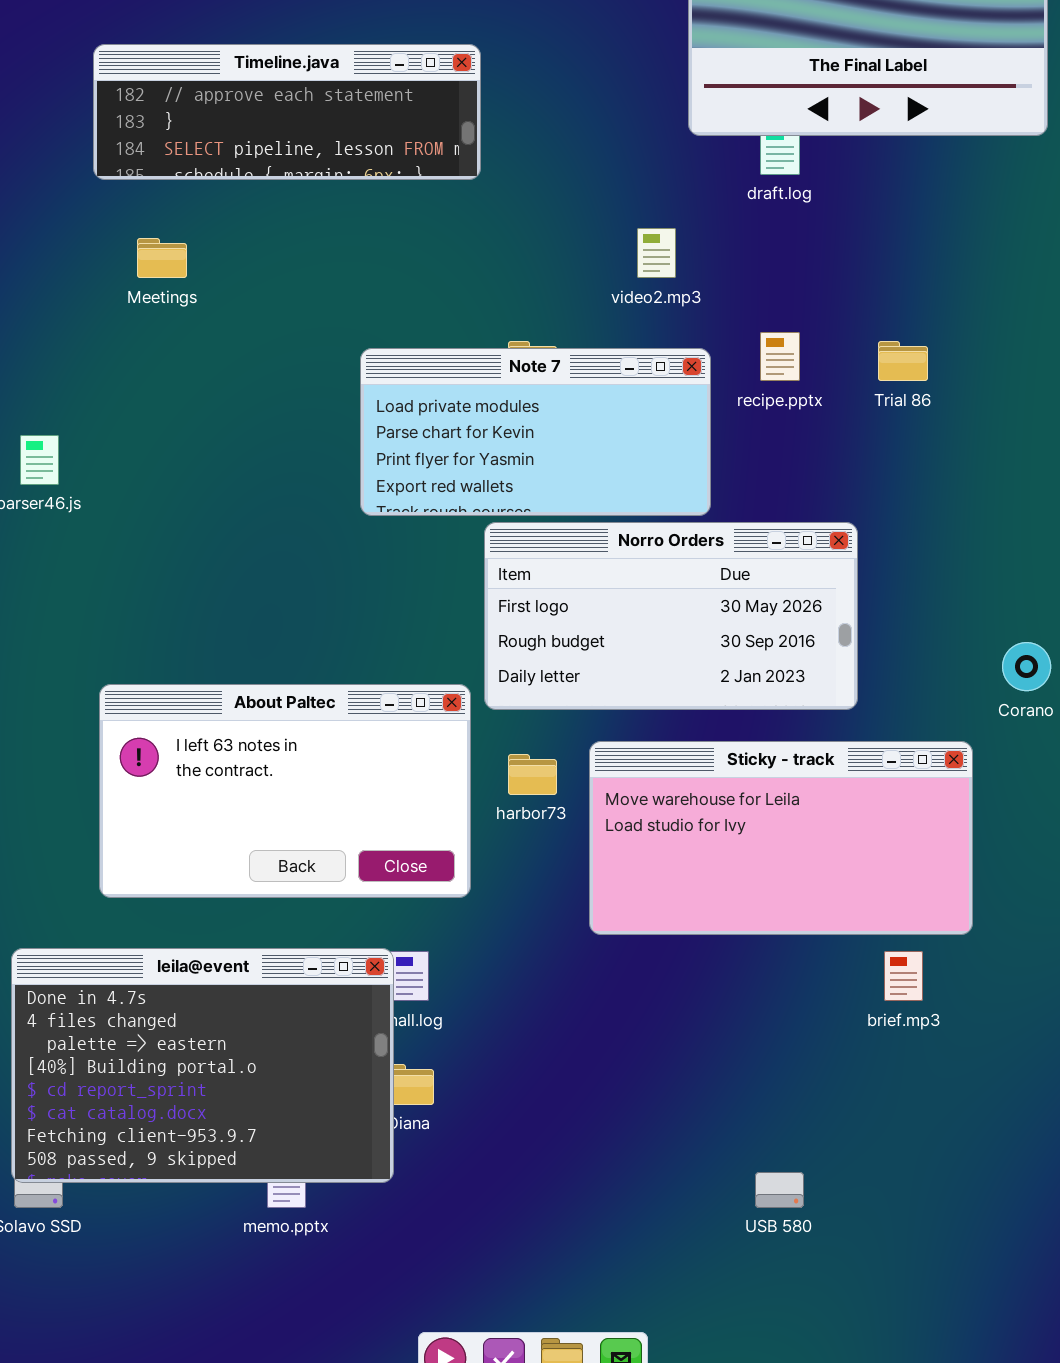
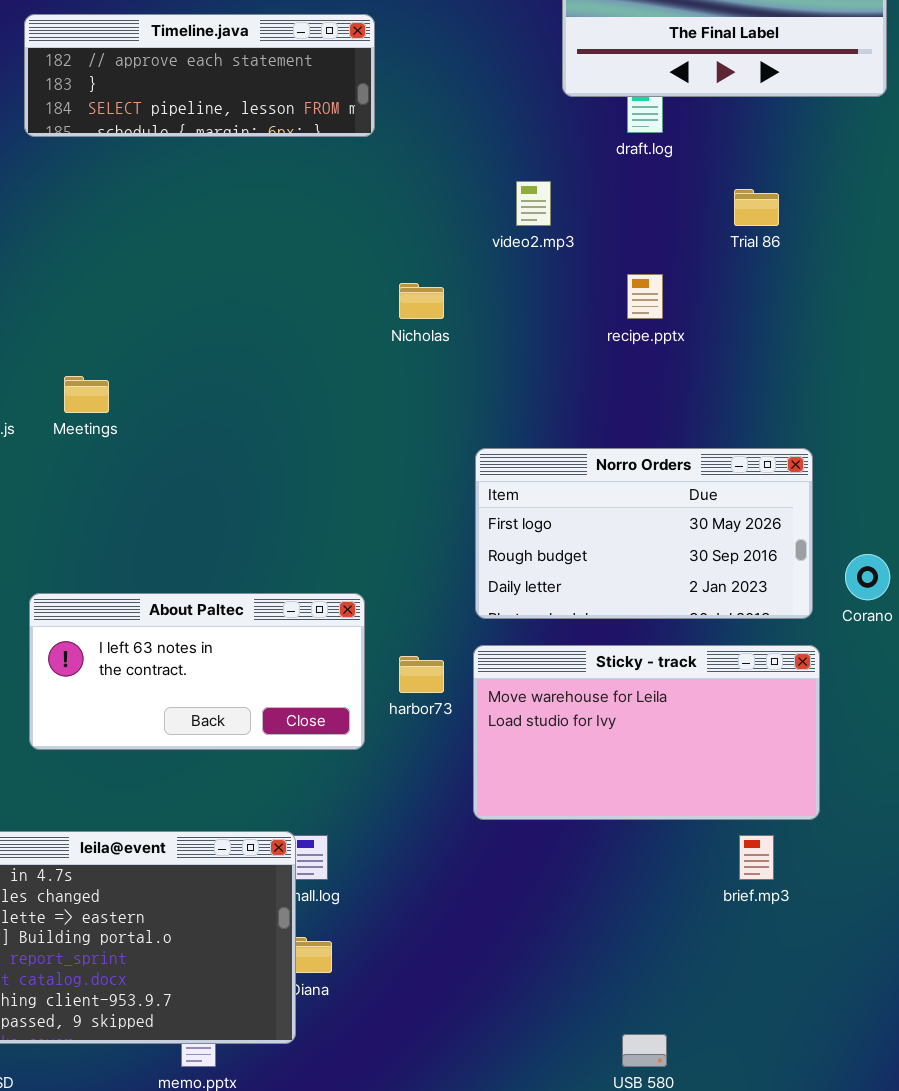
Meetings: [137,238,187,278] -> [64,376,109,413], moved
Trial 86: [878,341,928,381] -> [734,189,779,226], moved
Note 7: [360,348,711,516] -> none, closed
Norro Orders: [484,522,858,710] -> [475,448,813,619], moved
About Paltec: [99,684,471,898] -> [29,593,365,750], resized

